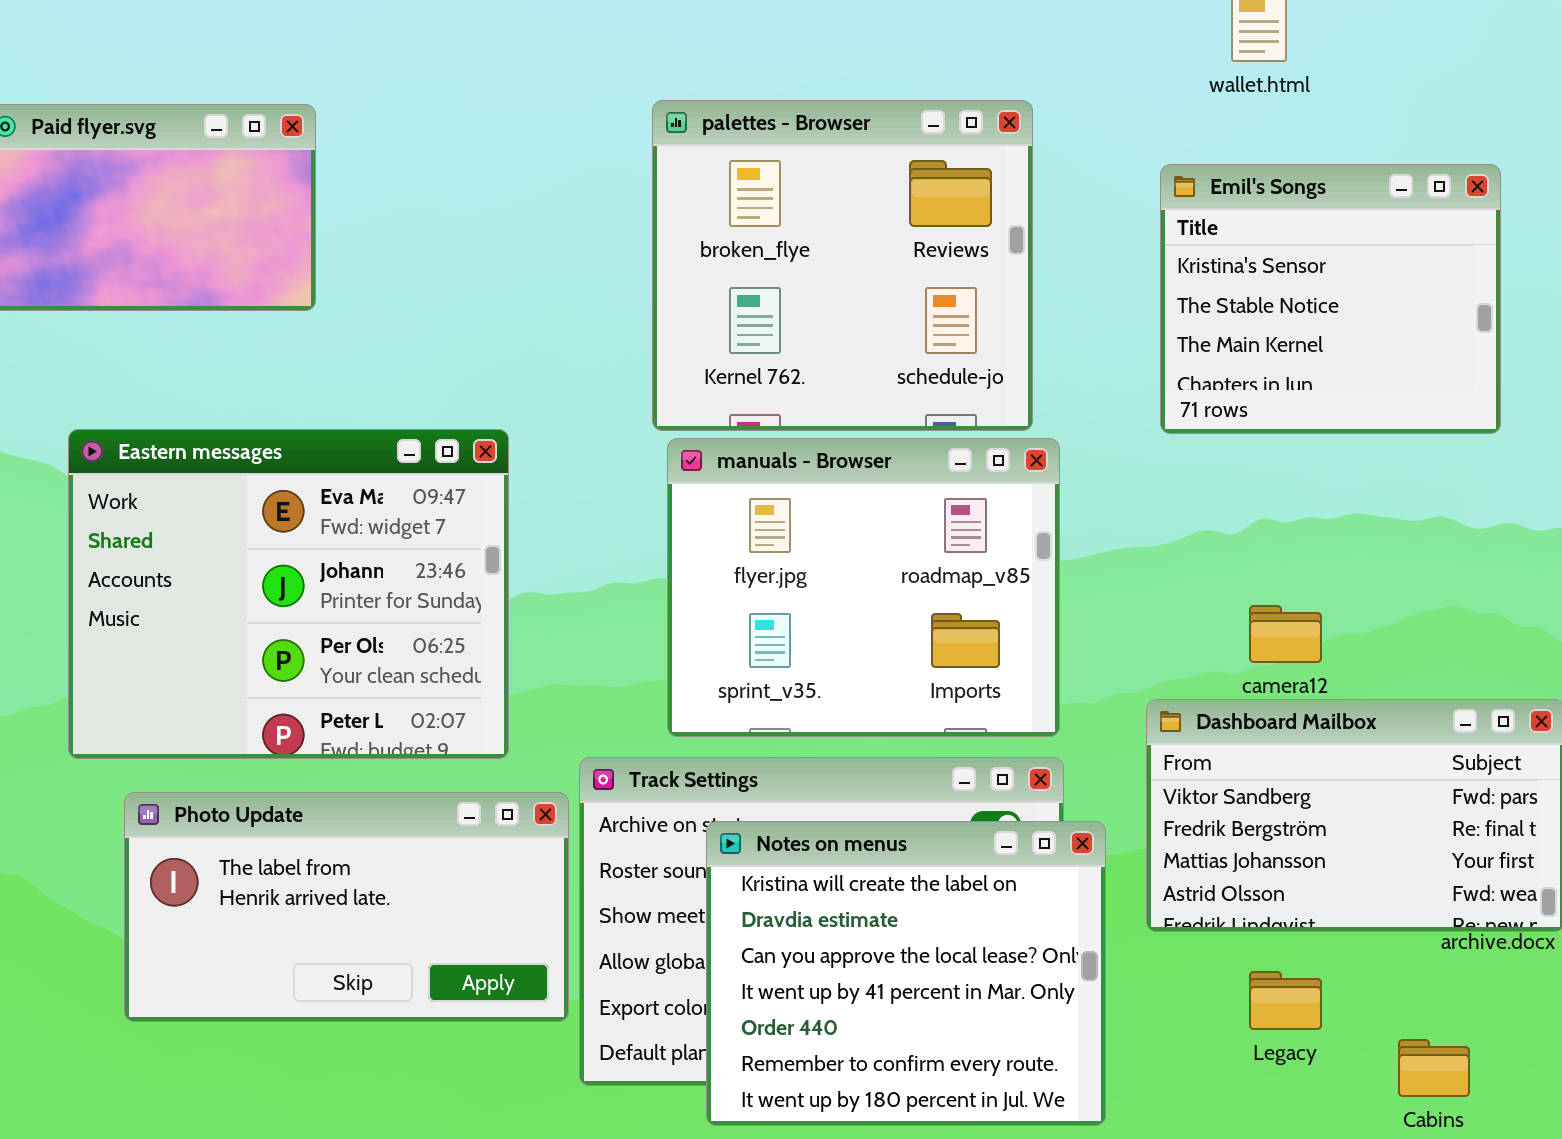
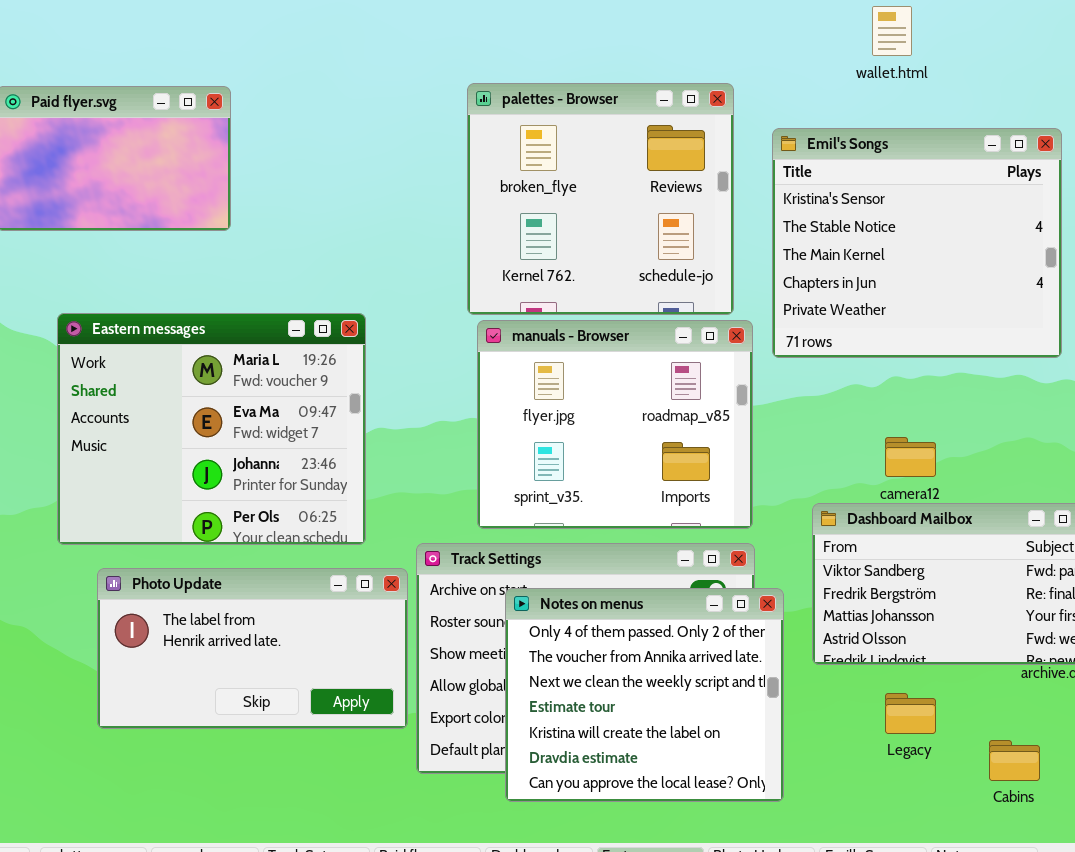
Emil's Songs: [1160,164,1501,434] -> [772,128,1062,358], resized
Eastern messages: [68,429,509,759] -> [57,313,366,545], scrolled up 1 row
Notes on menus: [706,821,1106,1126] -> [505,588,784,802], scrolled up 4 rows

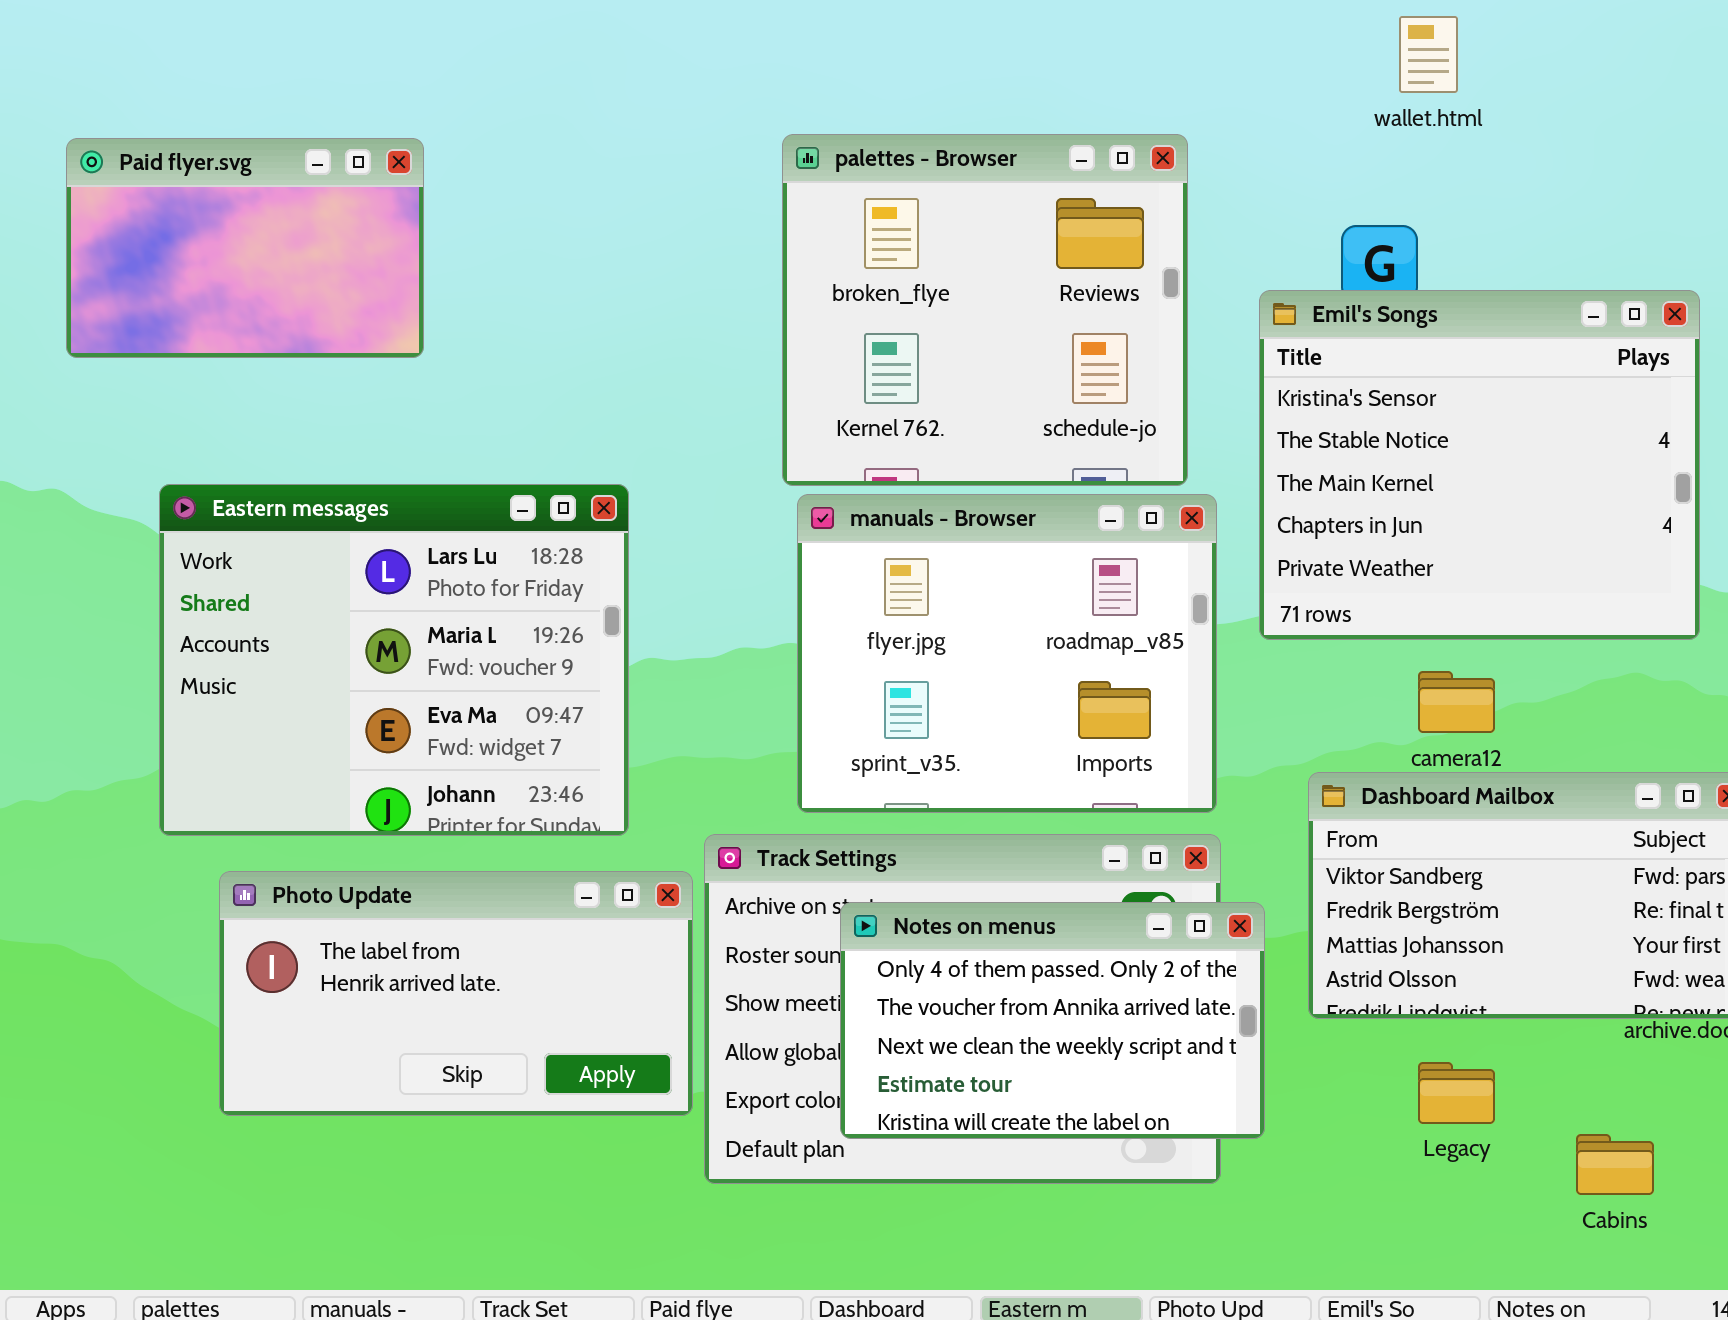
Emil's Songs: [772,128,1062,358] -> [1259,290,1700,640], moved
Eastern messages: [57,313,366,545] -> [159,484,629,836], scrolled up 1 row
Notes on menus: [505,588,784,802] -> [840,902,1265,1139], resized

